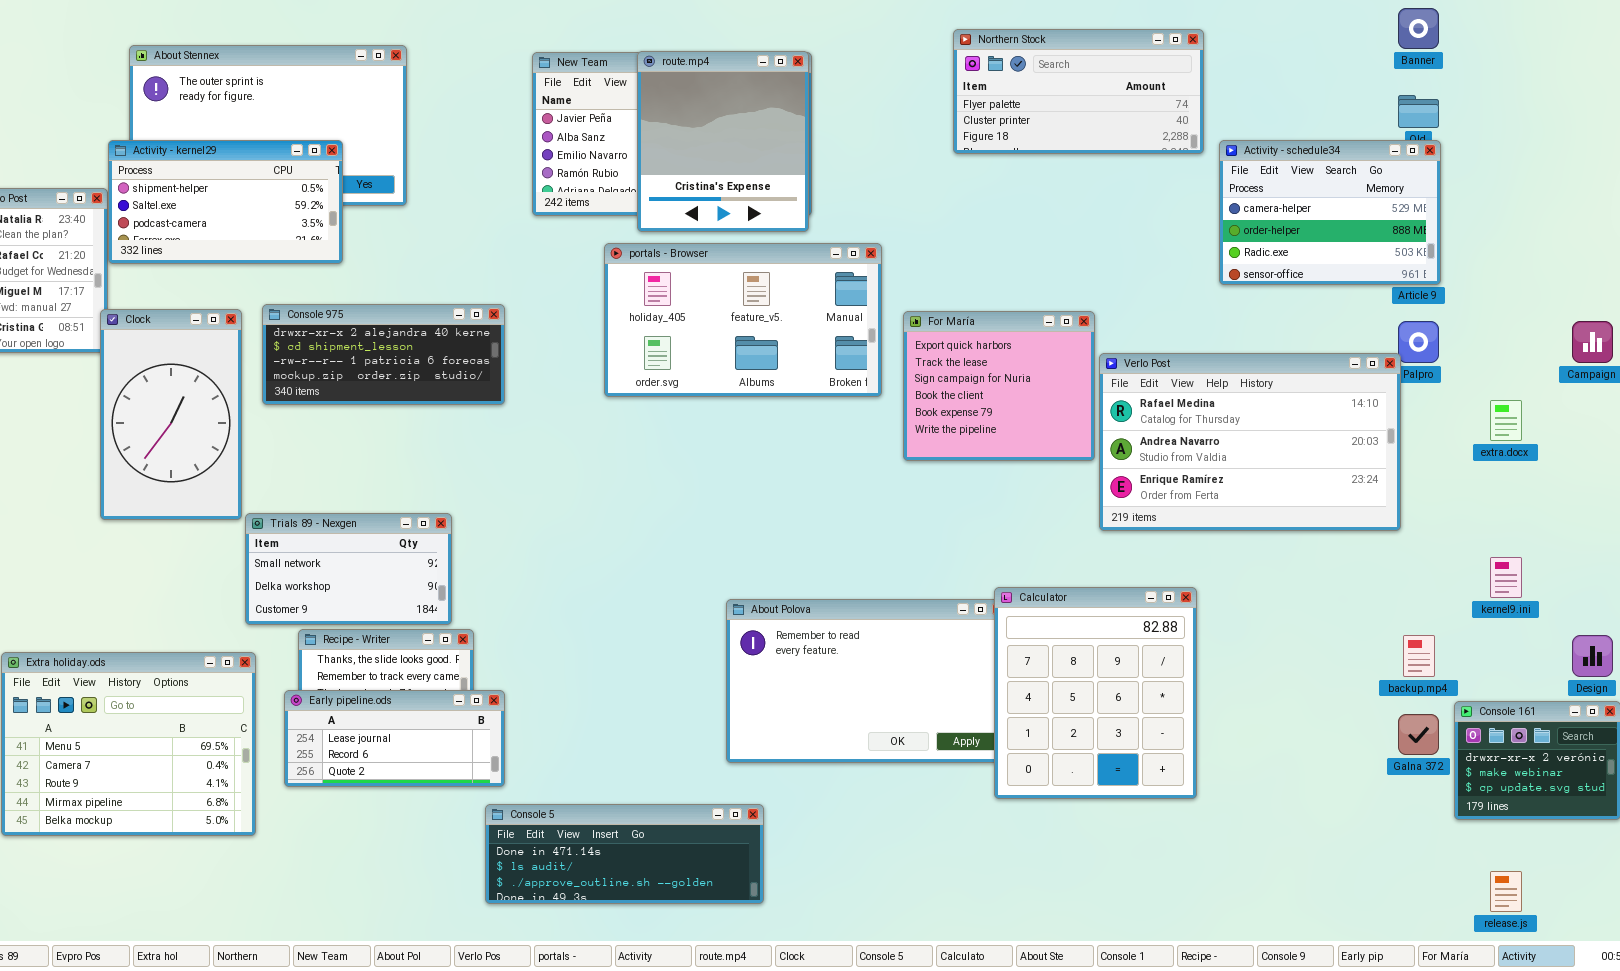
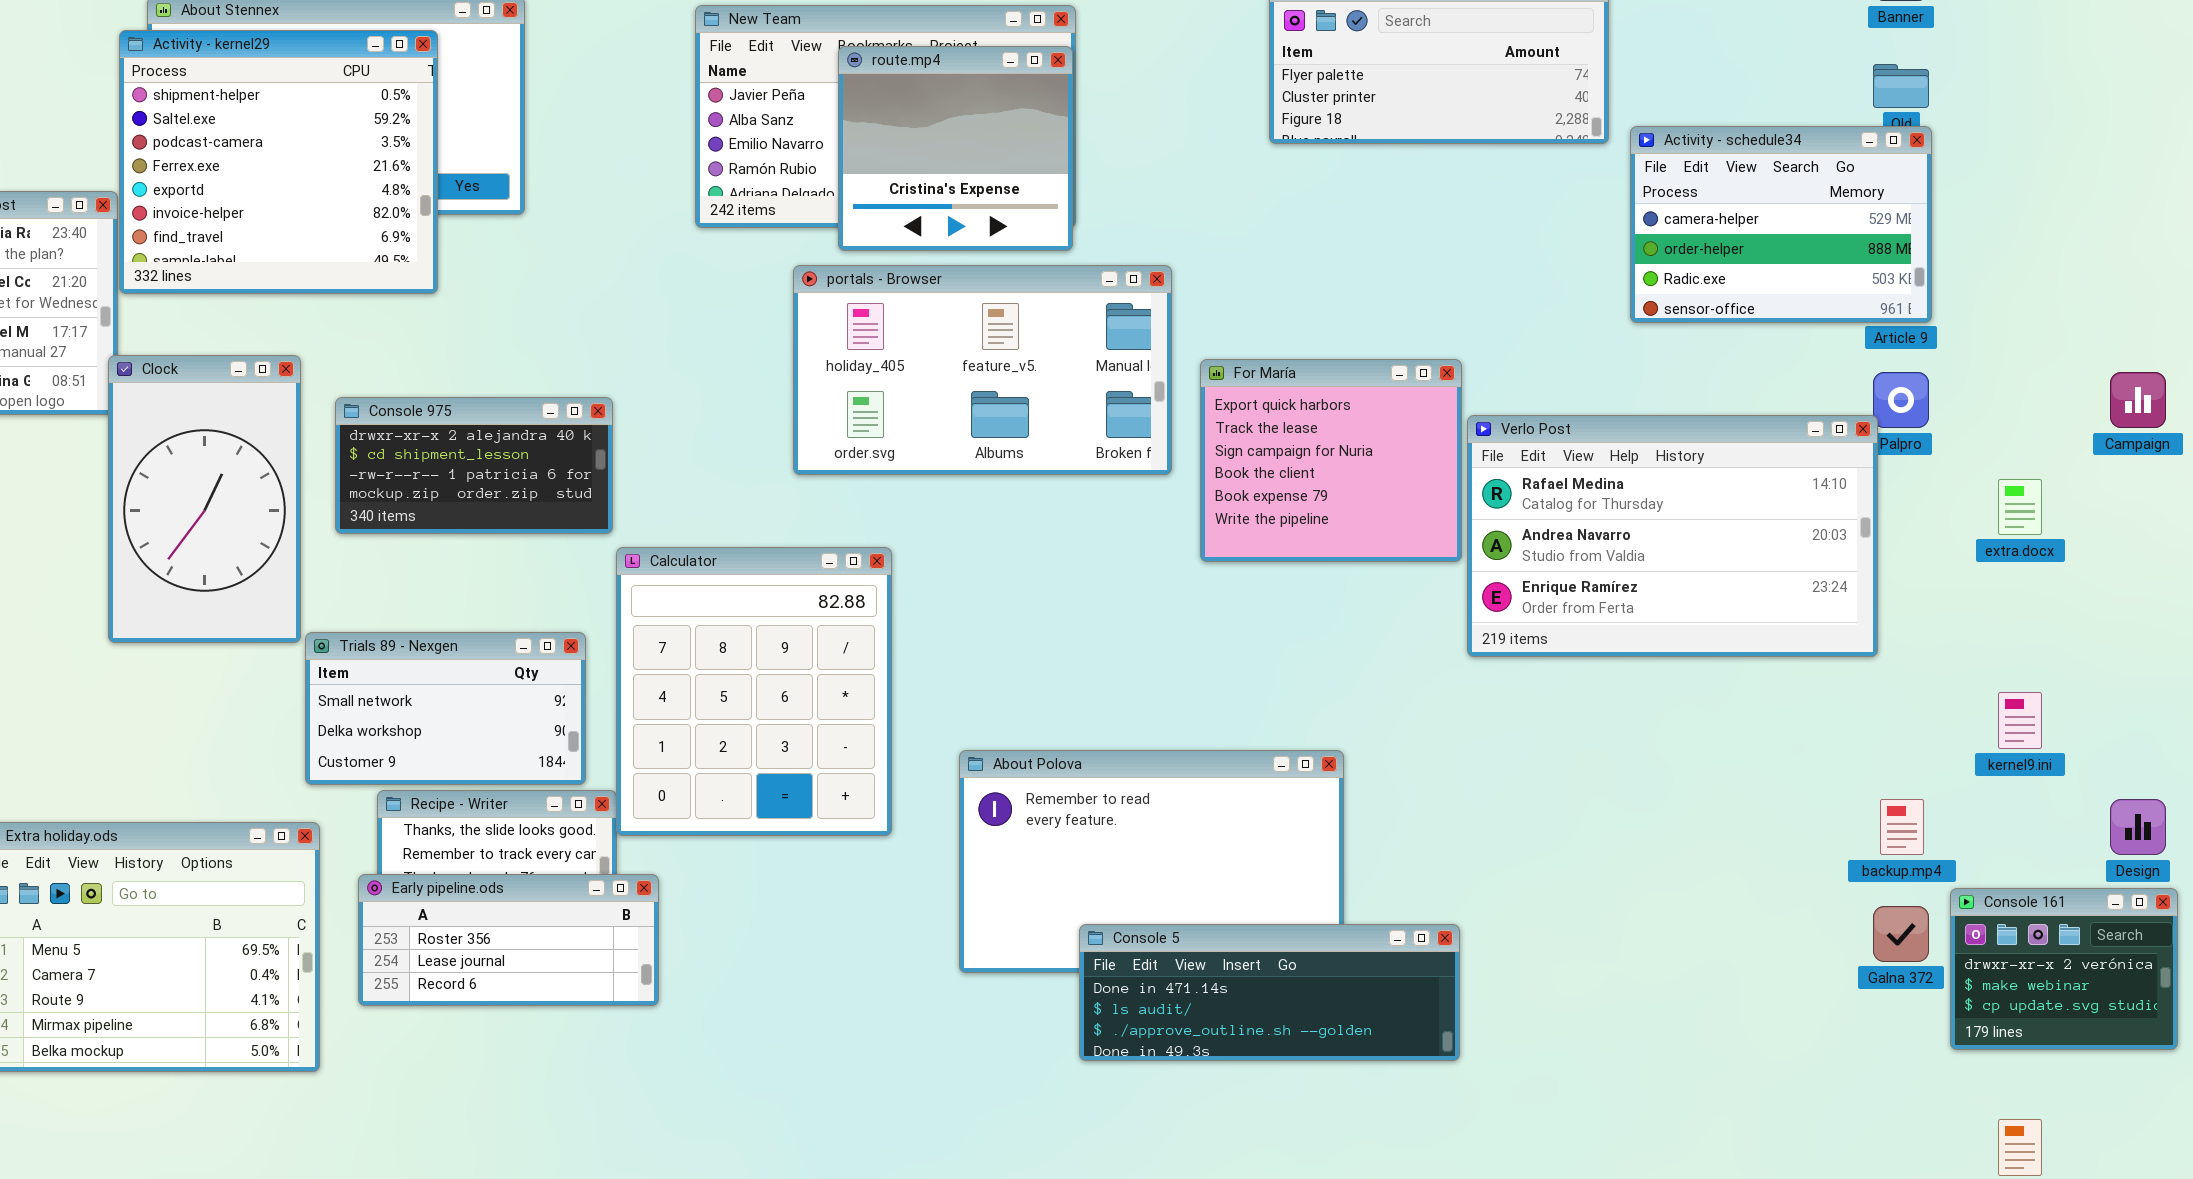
route.mp4: [637,51,809,232] -> [838,46,1073,251], resized
Activity - kernel29: [108,140,343,264] -> [119,30,438,294], resized
Console 975: [262,304,505,405] -> [335,397,613,534], moved, resized
Calculator: [994,587,1197,799] -> [616,547,892,836], moved
Early pipeline.ods: [284,690,505,787] -> [358,874,659,1006], scrolled up 1 row
Console 5: [485,804,764,904] -> [1079,924,1460,1061], moved

